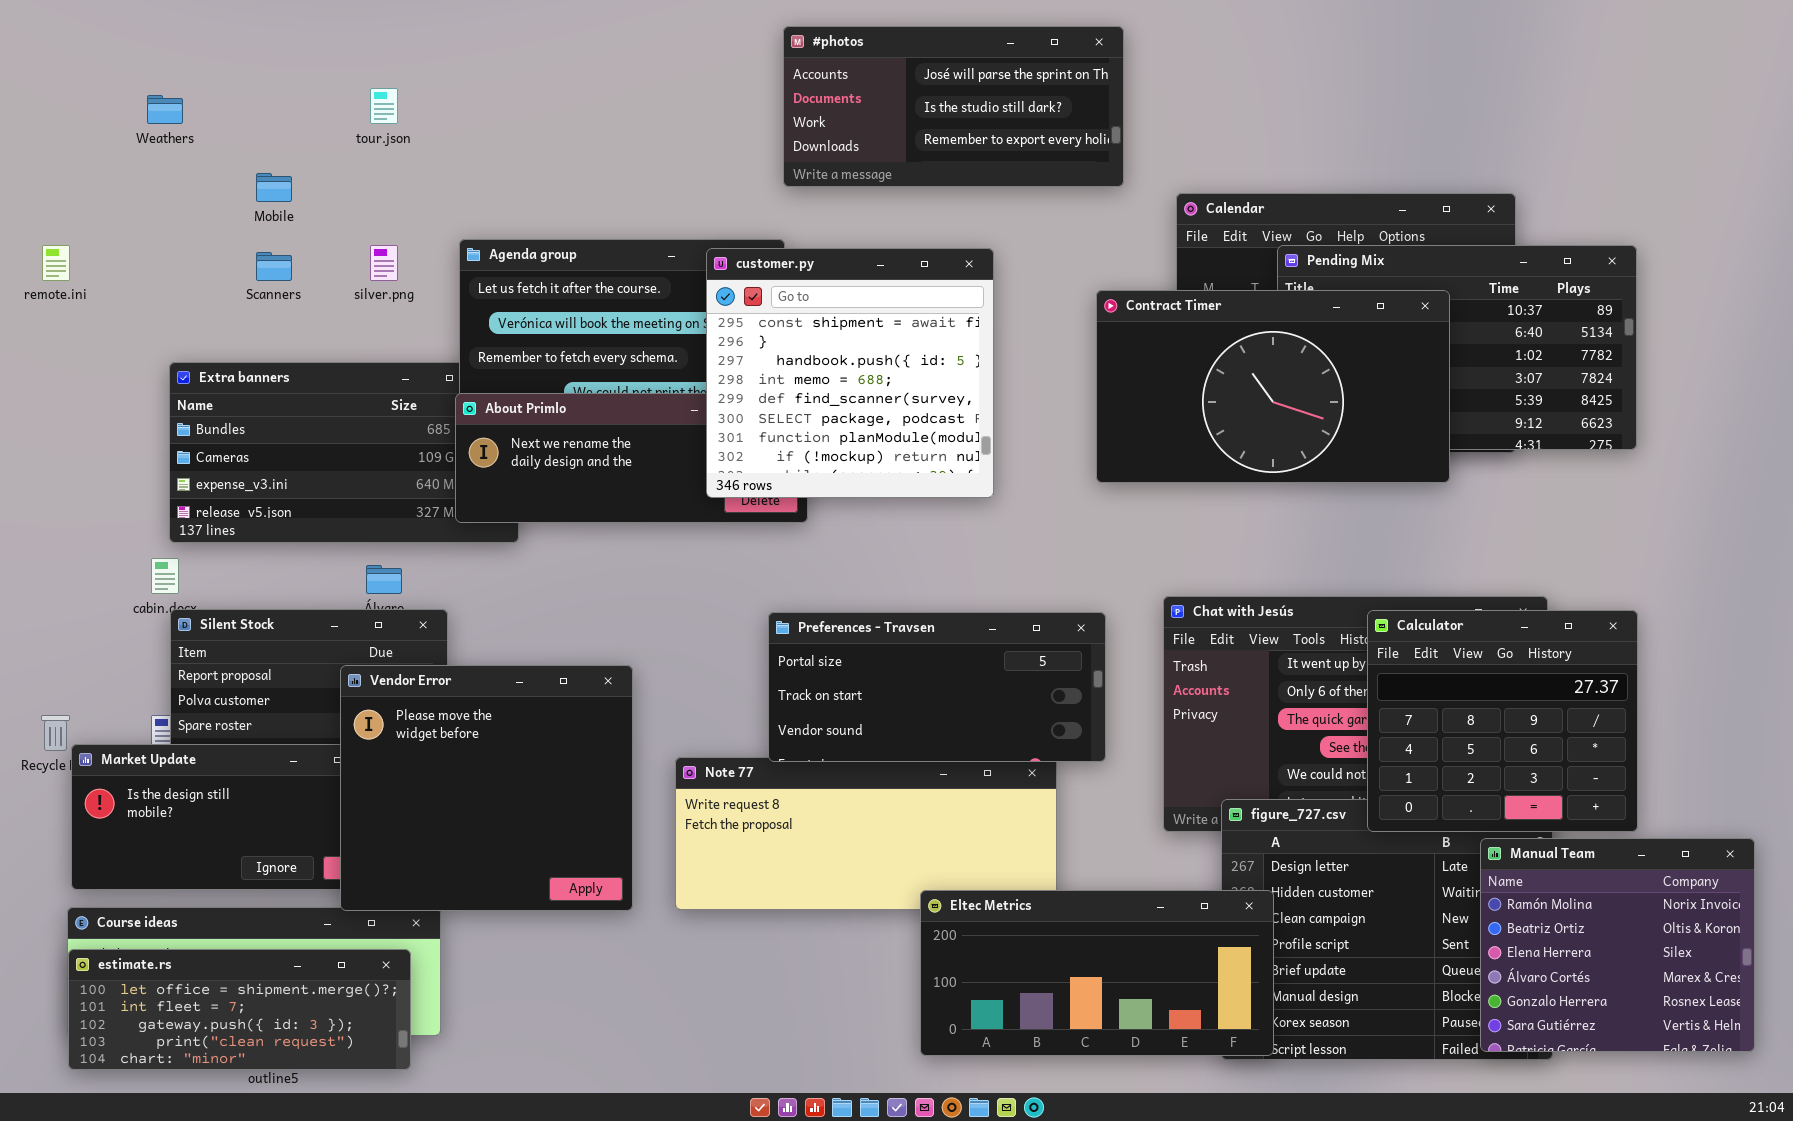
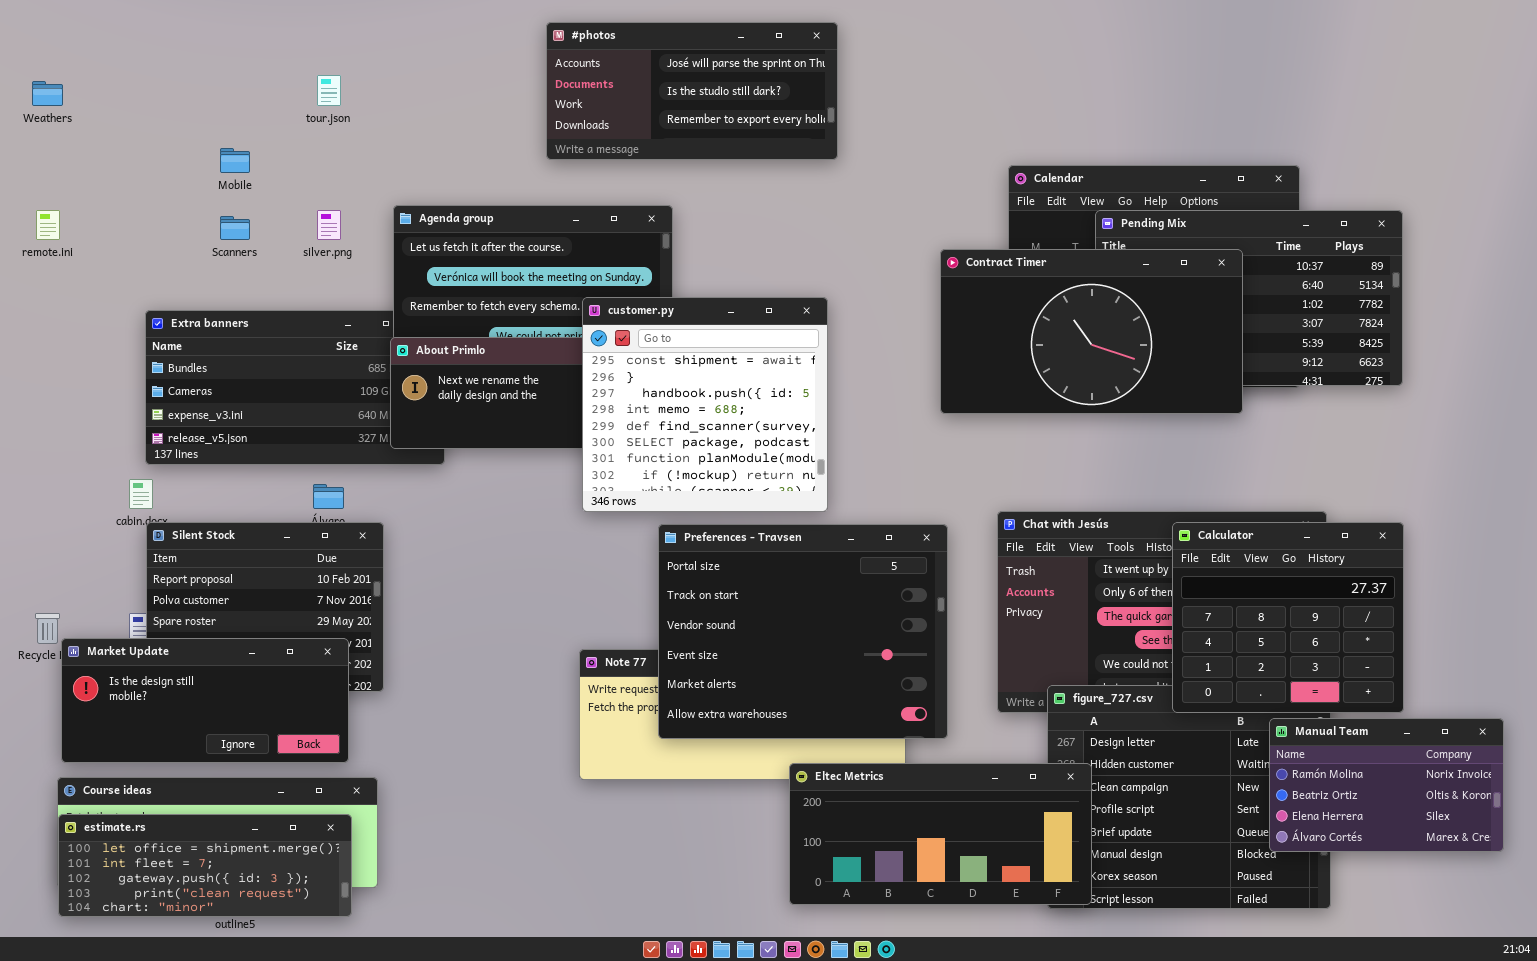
#photos: [783,26,1124,187] -> [546,22,838,160], moved
Weathers: [147,95,183,124] -> [32,81,63,106], moved
customer.py: [706,248,994,498] -> [582,297,828,512], moved
Preferences - Travsen: [768,612,1106,762] -> [658,524,948,739], resized
Vendor Error: [340,665,633,911] -> none, closed
Manual Team: [1480,838,1755,1052] -> [1269,718,1504,852], resized

